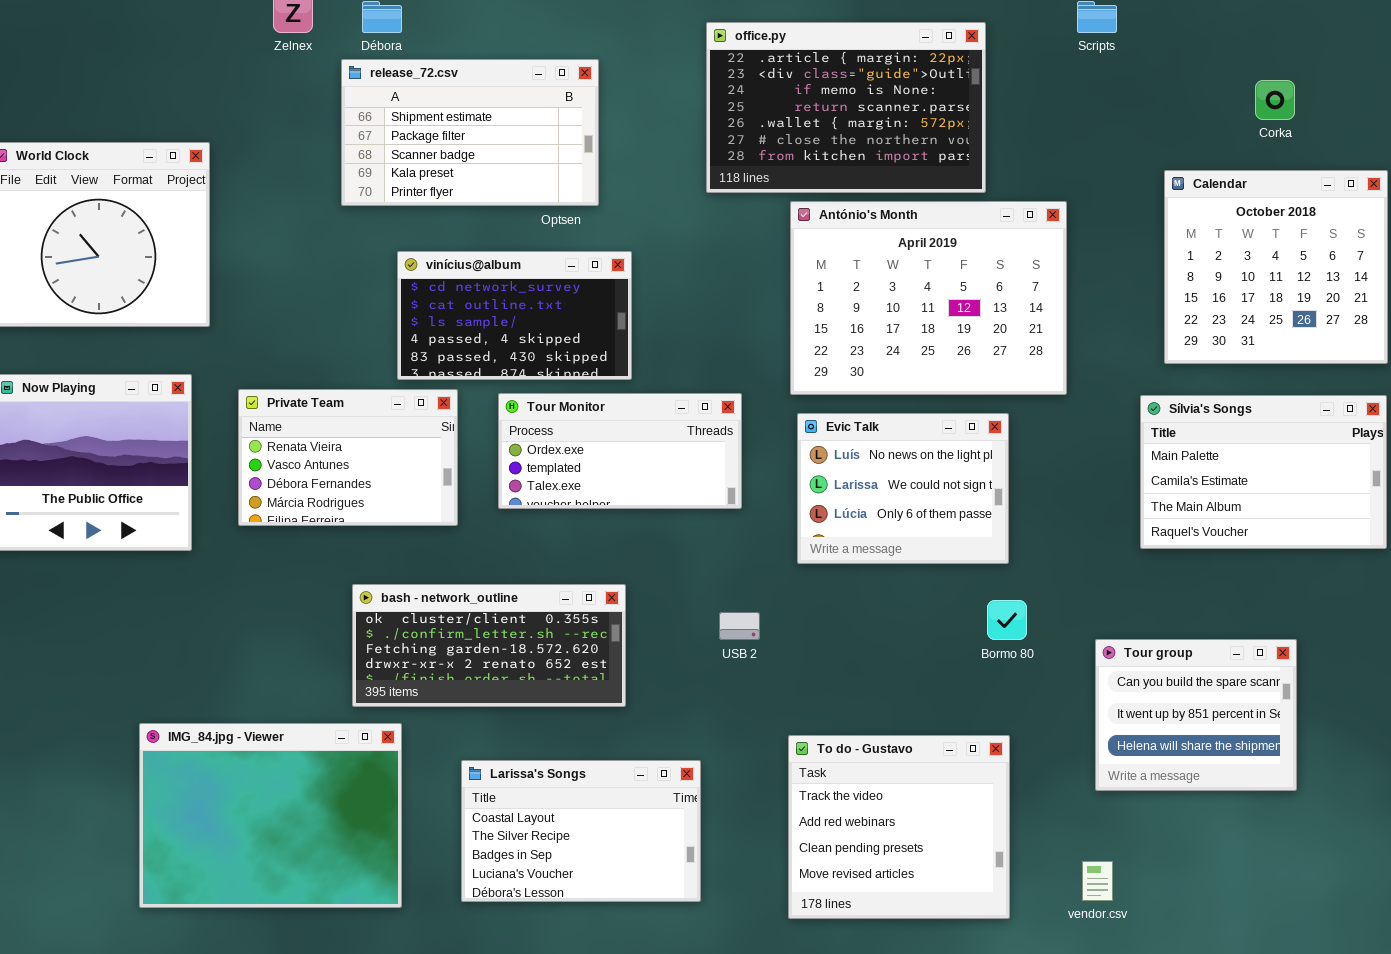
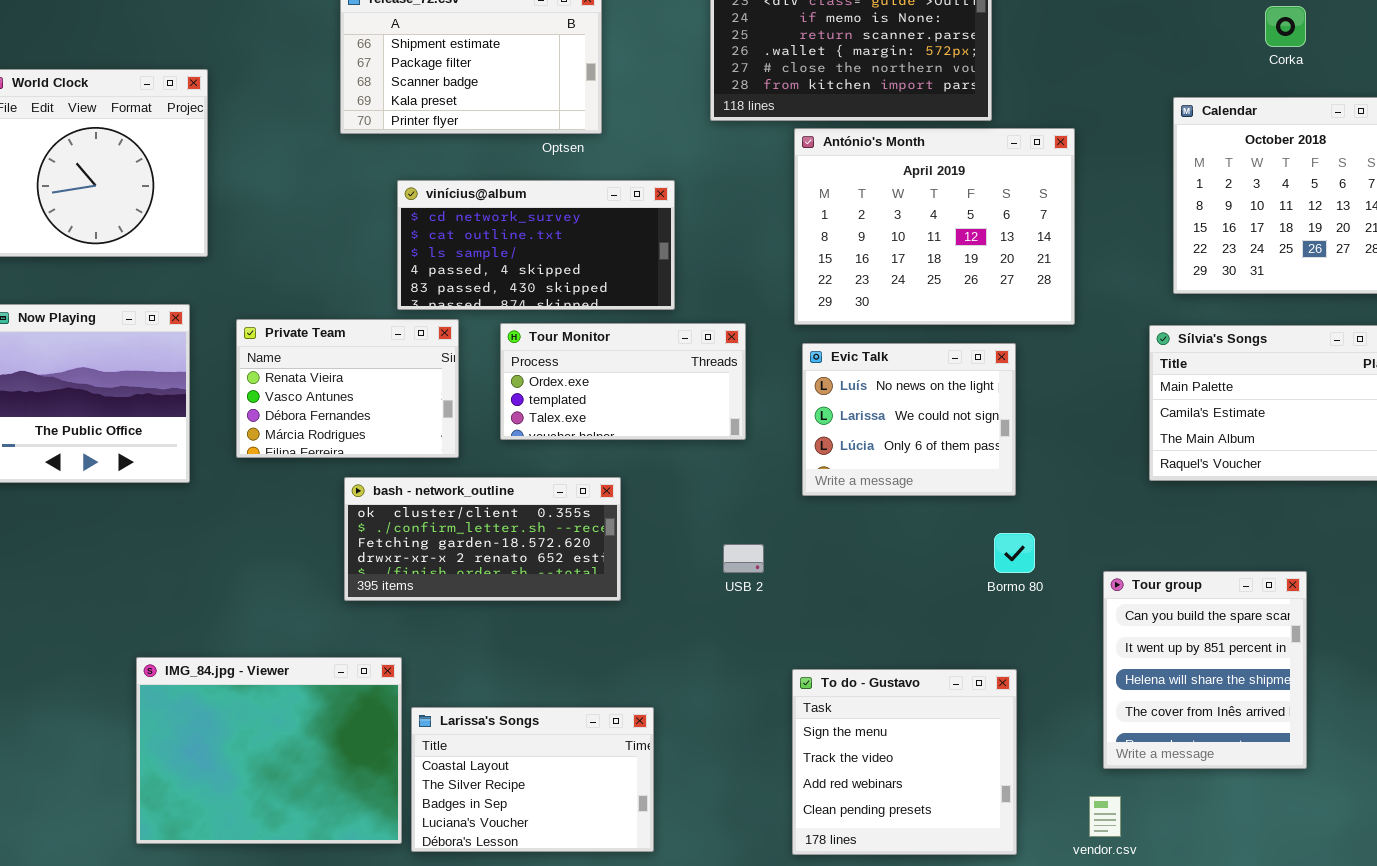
vinícius@album: [397,251,632,380] -> [397,180,675,310], resized
bash - network_outline: [352,584,626,707] -> [344,477,621,601], moved
Tour group: [1095,639,1297,791] -> [1103,571,1307,769], resized
To do - Gustavo: [788,735,1010,919] -> [792,669,1017,855], scrolled up 1 row
Larissa's Songs: [461,760,701,902] -> [411,707,654,852], moved

